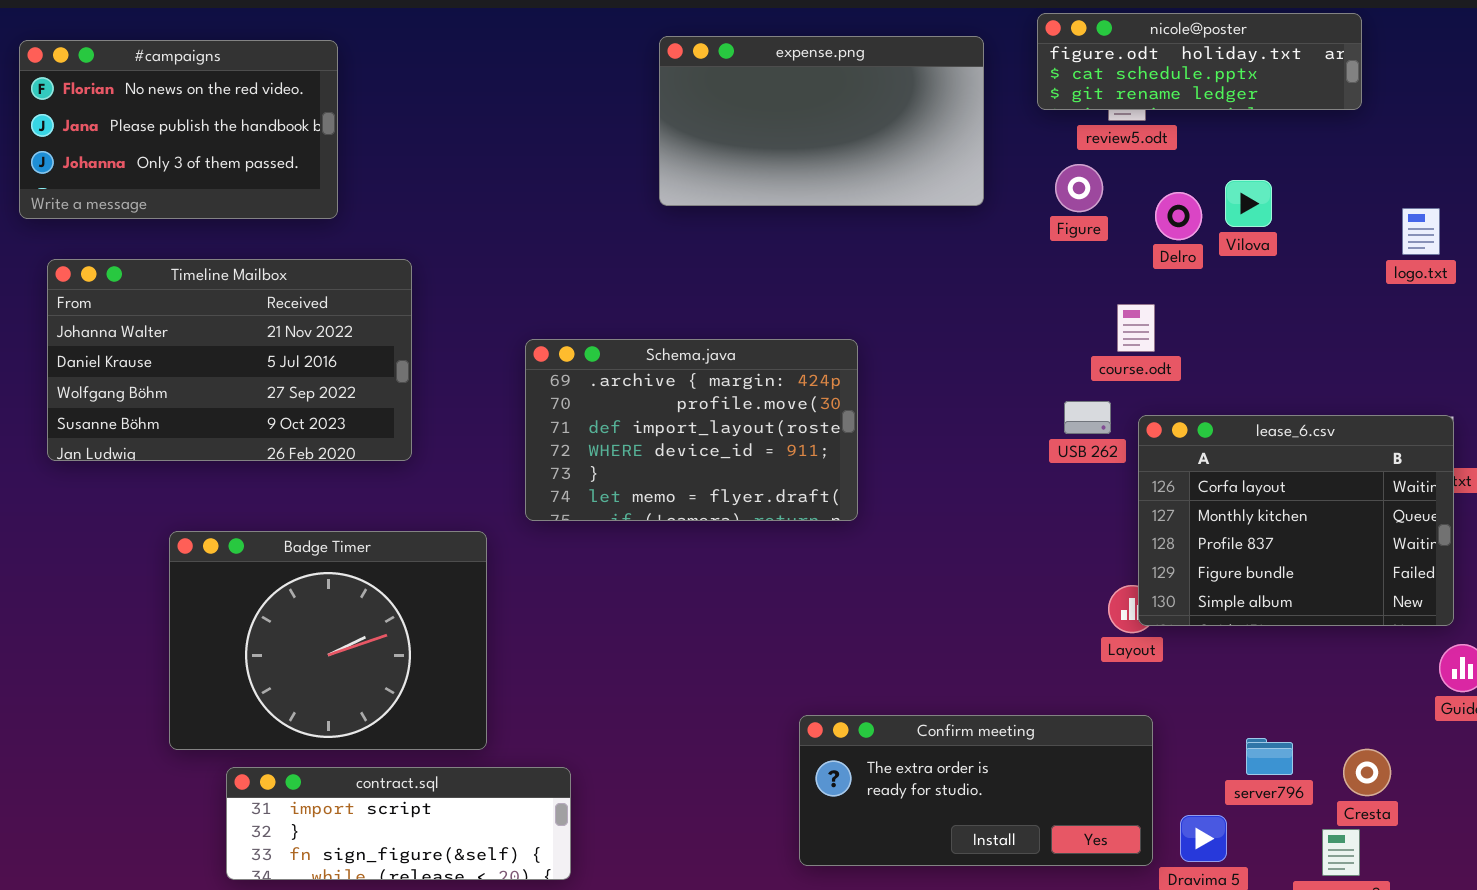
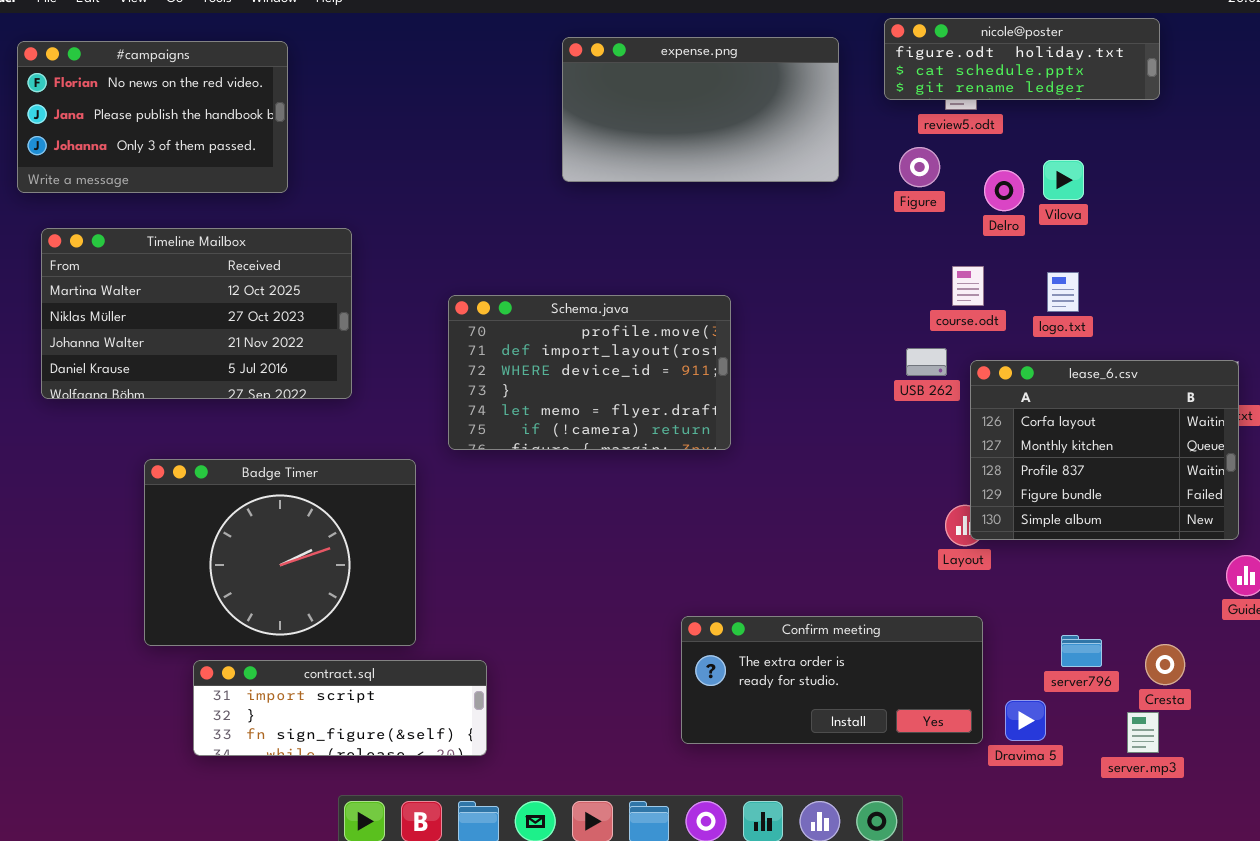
logo.txt: [1402,208,1440,255] -> [1047,272,1079,312], moved
Timeline Mailbox: [47,259,412,461] -> [41,228,352,399], scrolled up 2 rows
Schema.java: [525,339,858,521] -> [448,295,731,450], scrolled down 1 row

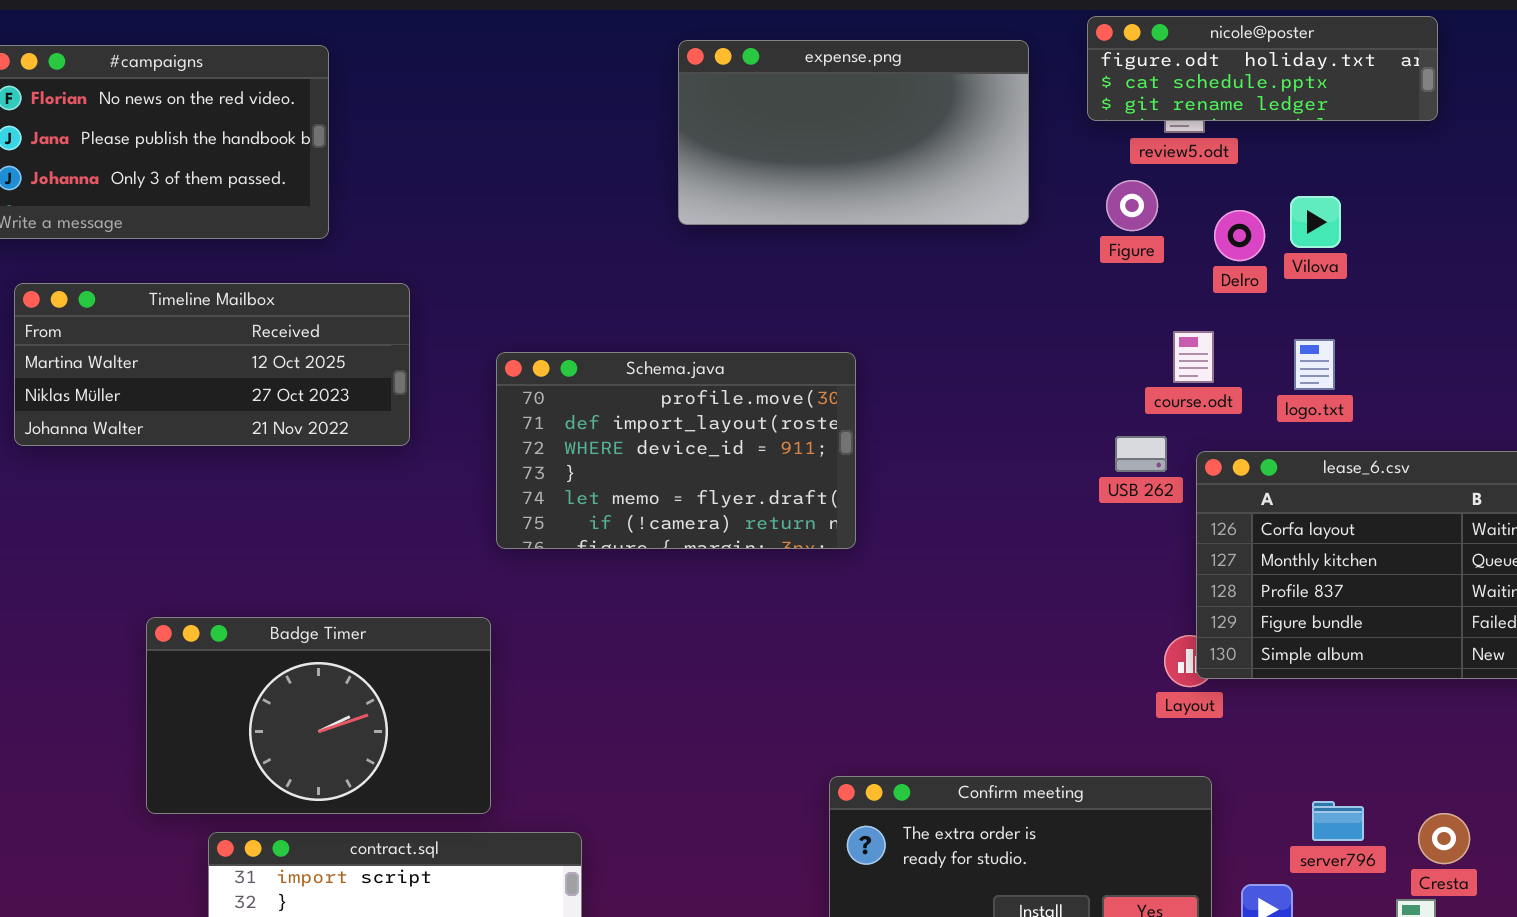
Timeline Mailbox: [41,228,352,399] -> [14,283,410,446], resized
Schema.java: [448,295,731,450] -> [496,352,856,549], moved
Badge Timer: [144,459,416,646] -> [146,617,491,814], resized

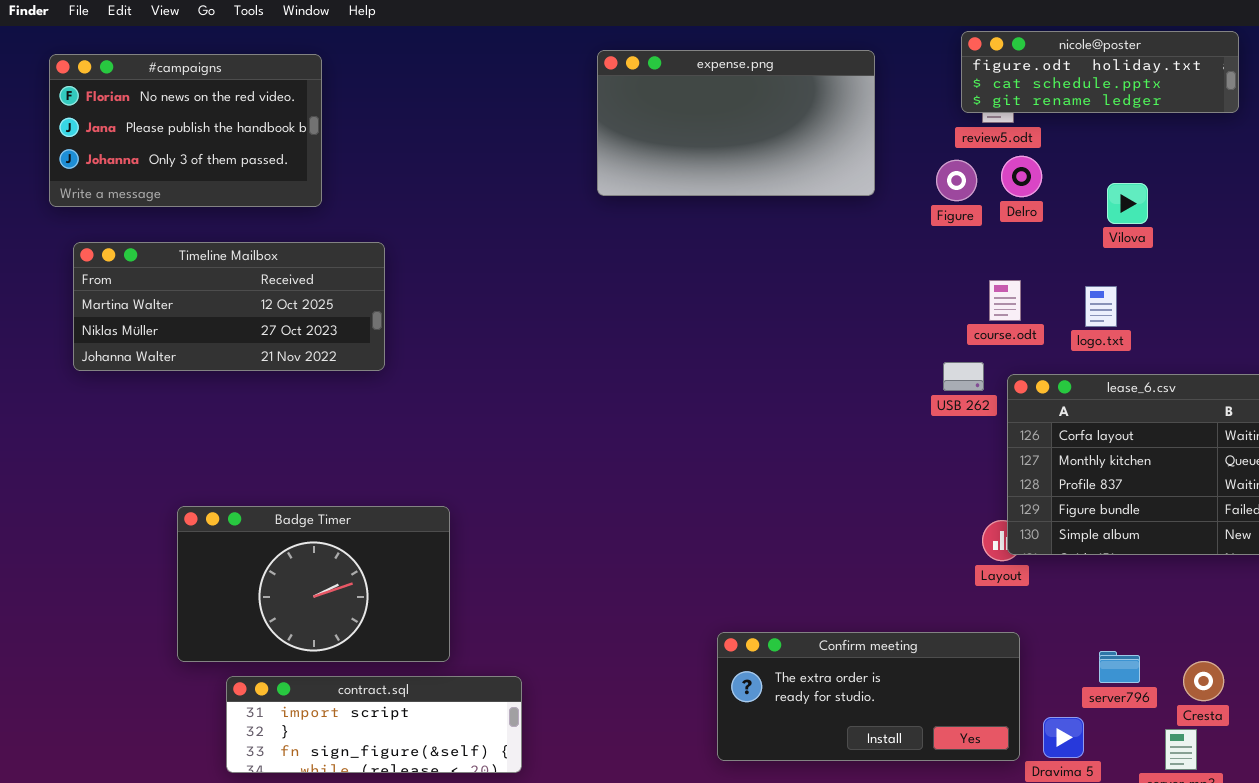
nicole@poster: [1087,16,1438,121] -> [961,31,1239,113], moved
Vilova: [1290,196,1341,248] -> [1107,183,1148,224], moved
Delro: [1214,210,1265,261] -> [1001,156,1042,197], moved
Schema.java: [496,352,856,549] -> none, closed

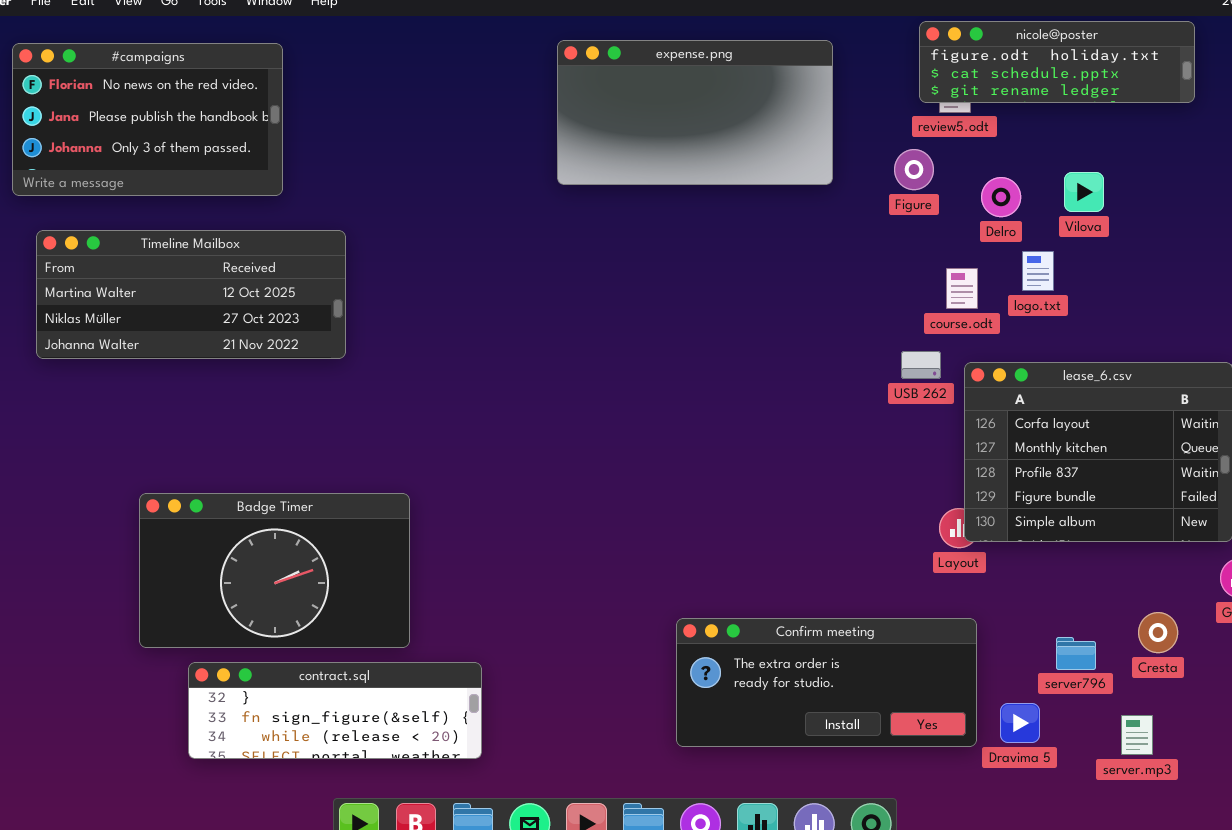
Delro: [1001,156,1042,197] -> [981,177,1021,217], moved
logo.txt: [1085,286,1117,327] -> [1022,251,1054,291], moved
Cresta: [1183,661,1224,701] -> [1138,612,1178,653], moved
contract.sql: [226,676,522,773] -> [188,662,482,759], scrolled down 1 row

